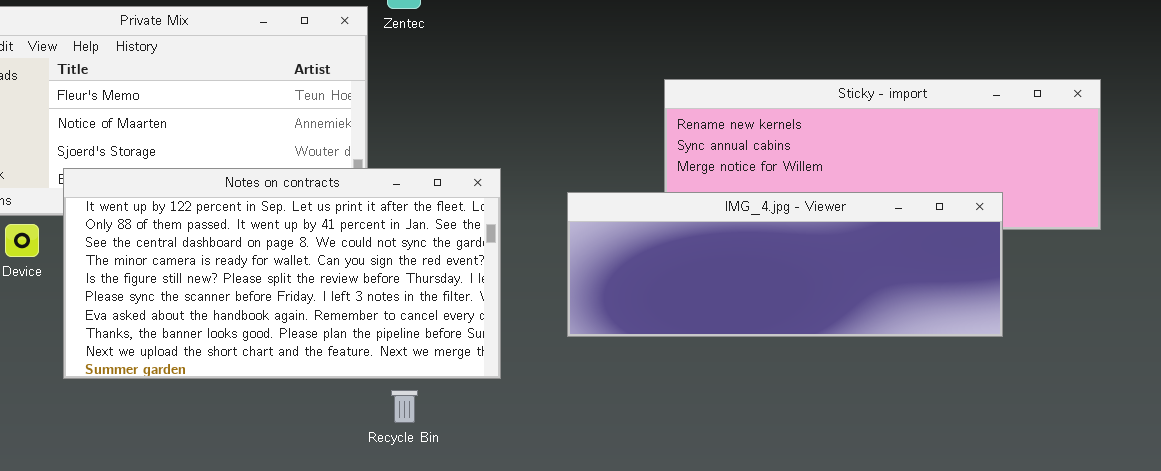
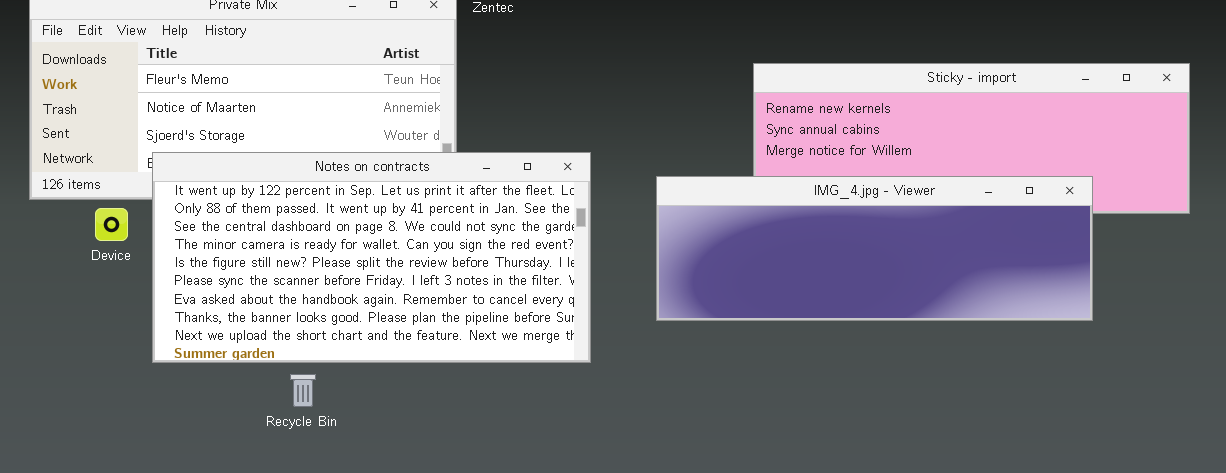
Recycle Bin: [391,390,418,423] -> [290,374,316,407], moved

